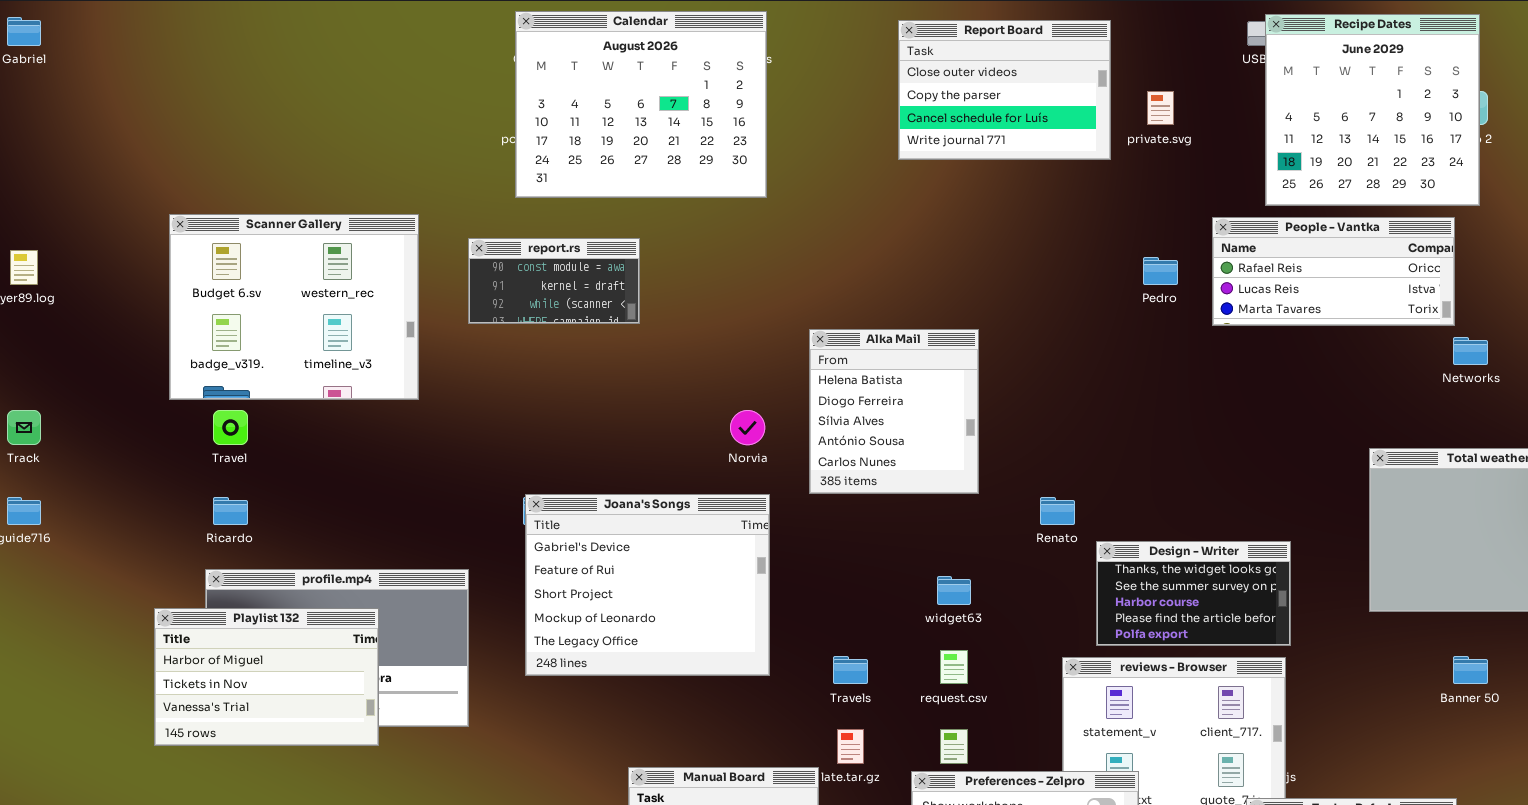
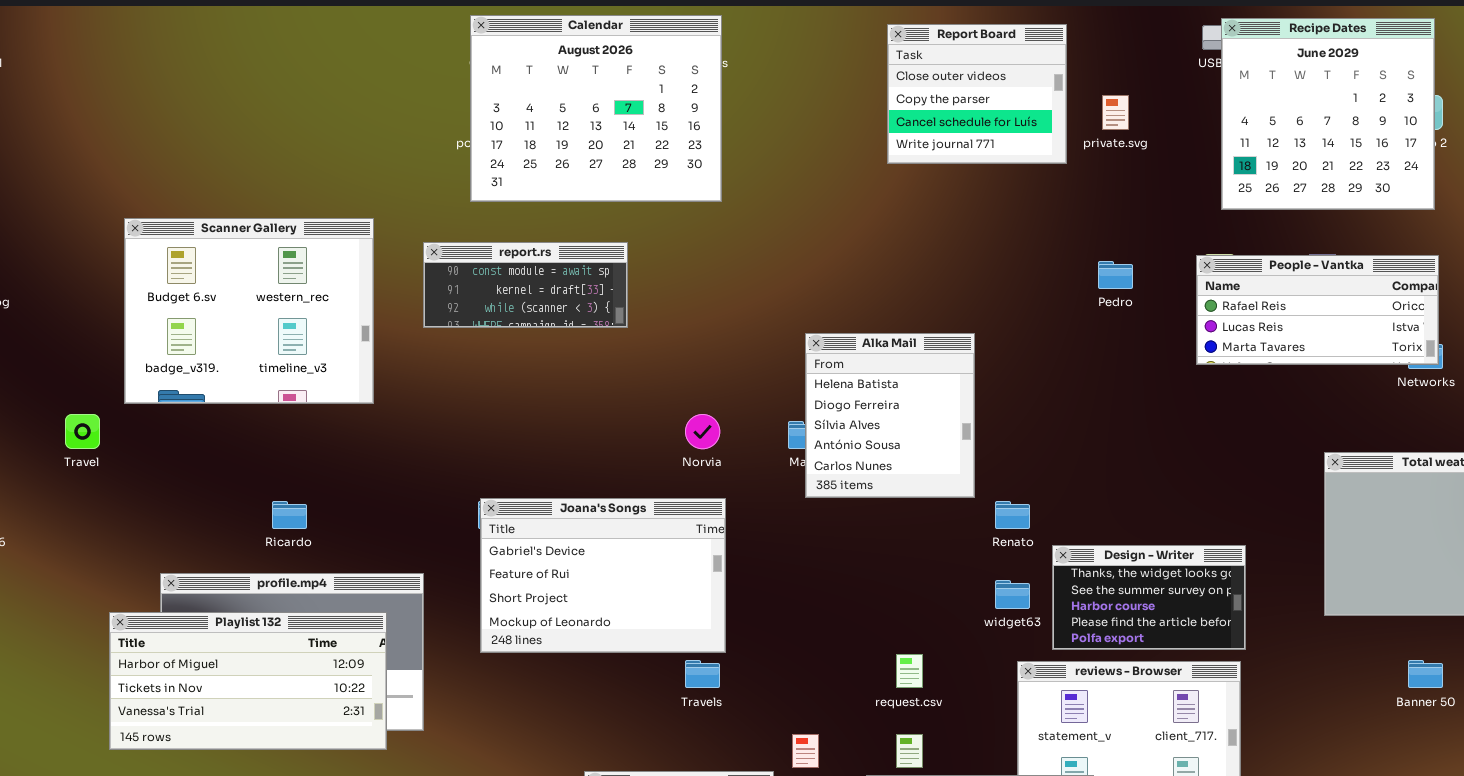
Report Board: [898,20,1111,160] -> [887,24,1067,164], resized
People - Vantka: [1212,217,1455,326] -> [1196,255,1439,365], moved
report.rs: [468,238,640,324] -> [423,242,628,328], resized
Alka Mail: [809,329,979,494] -> [805,333,975,498], moved
Travel: [213,410,248,445] -> [65,414,100,449], moved
Joana's Songs: [525,494,770,676] -> [480,498,726,653], resized
Ricardo: [213,497,248,525] -> [272,501,307,529], moved
widget63: [937,576,971,605] -> [995,580,1030,609], moved
Playlist 132: [154,608,379,746] -> [109,612,387,750], resized
Travels: [833,656,868,684] -> [685,660,720,688], moved

